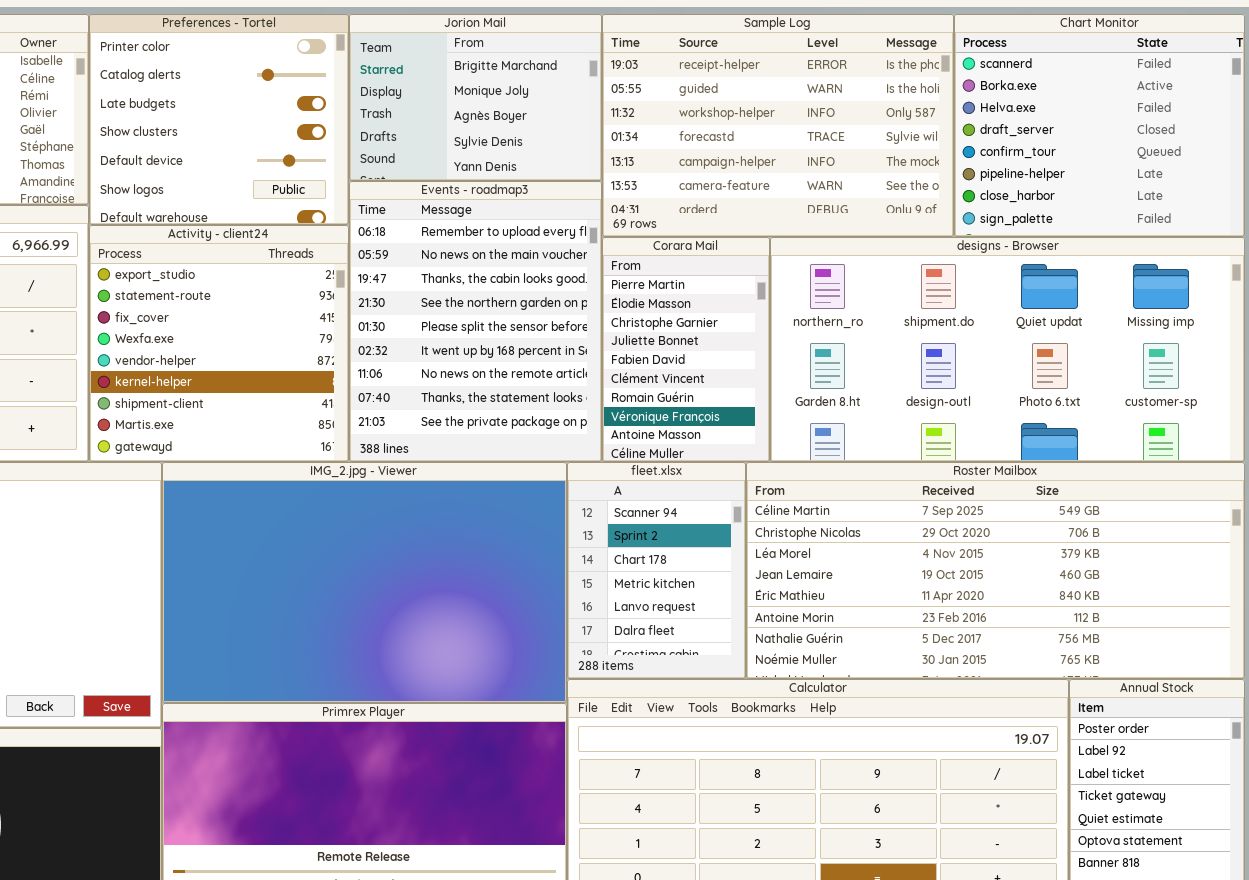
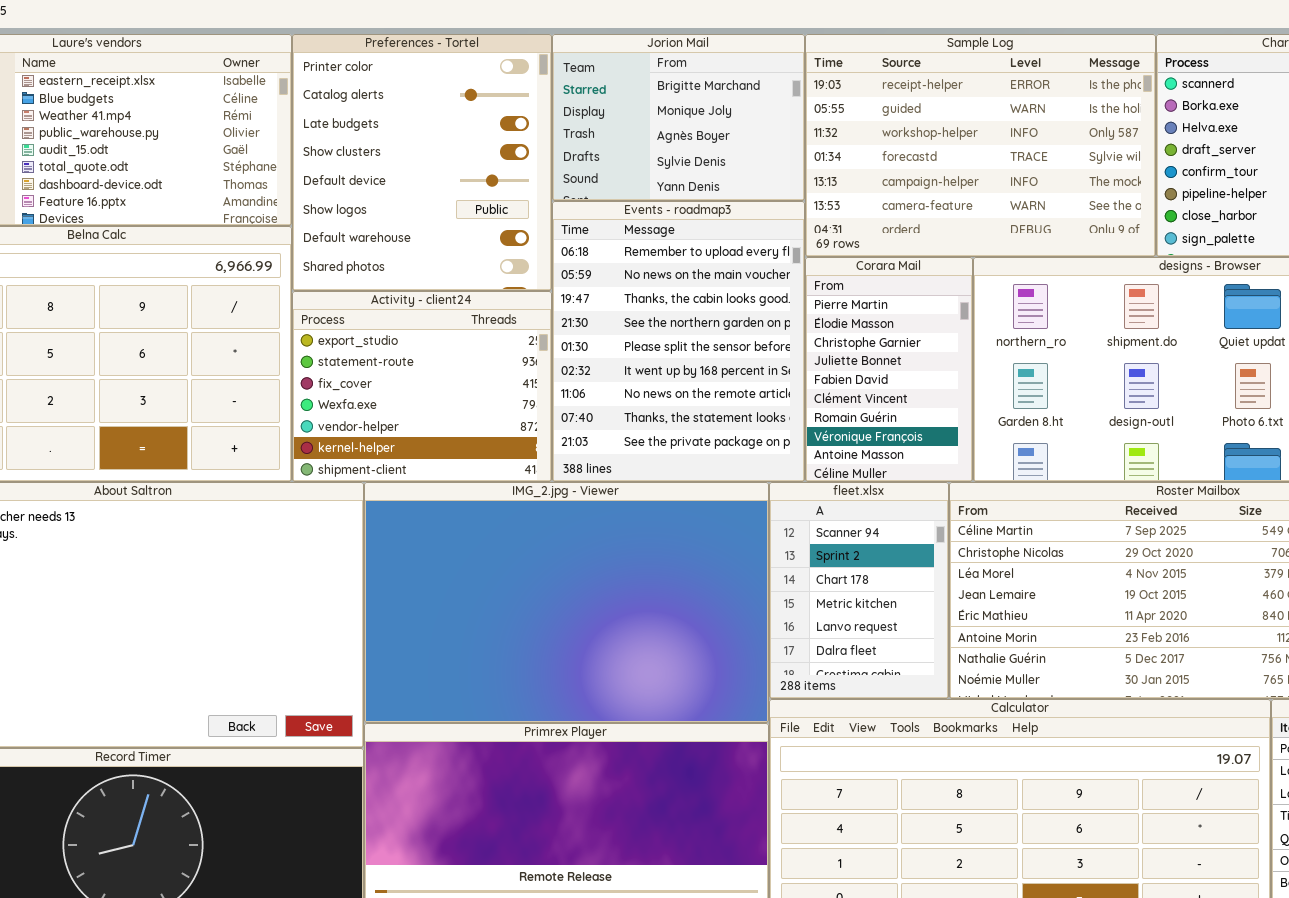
Preferences - Tortel: [89,14,349,225] -> [292,34,552,291], resized
Activity - client24: [89,225,349,462] -> [292,291,552,482], resized

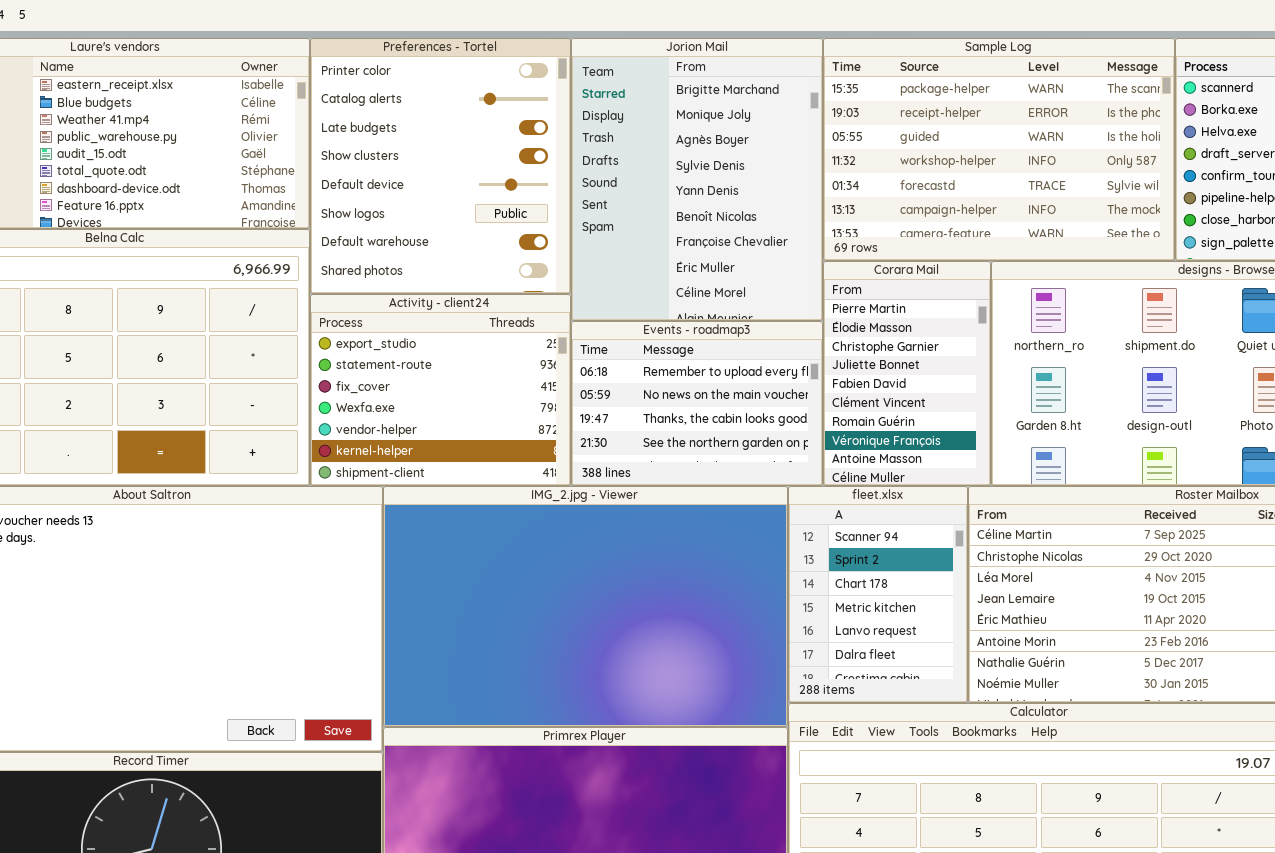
Jorion Mail: [552,34,805,201] -> [571,38,823,321], resized
Sample Log: [805,34,1156,257] -> [823,38,1175,261], scrolled up 1 row
Events - roadmap3: [552,201,805,482] -> [571,321,823,486], resized

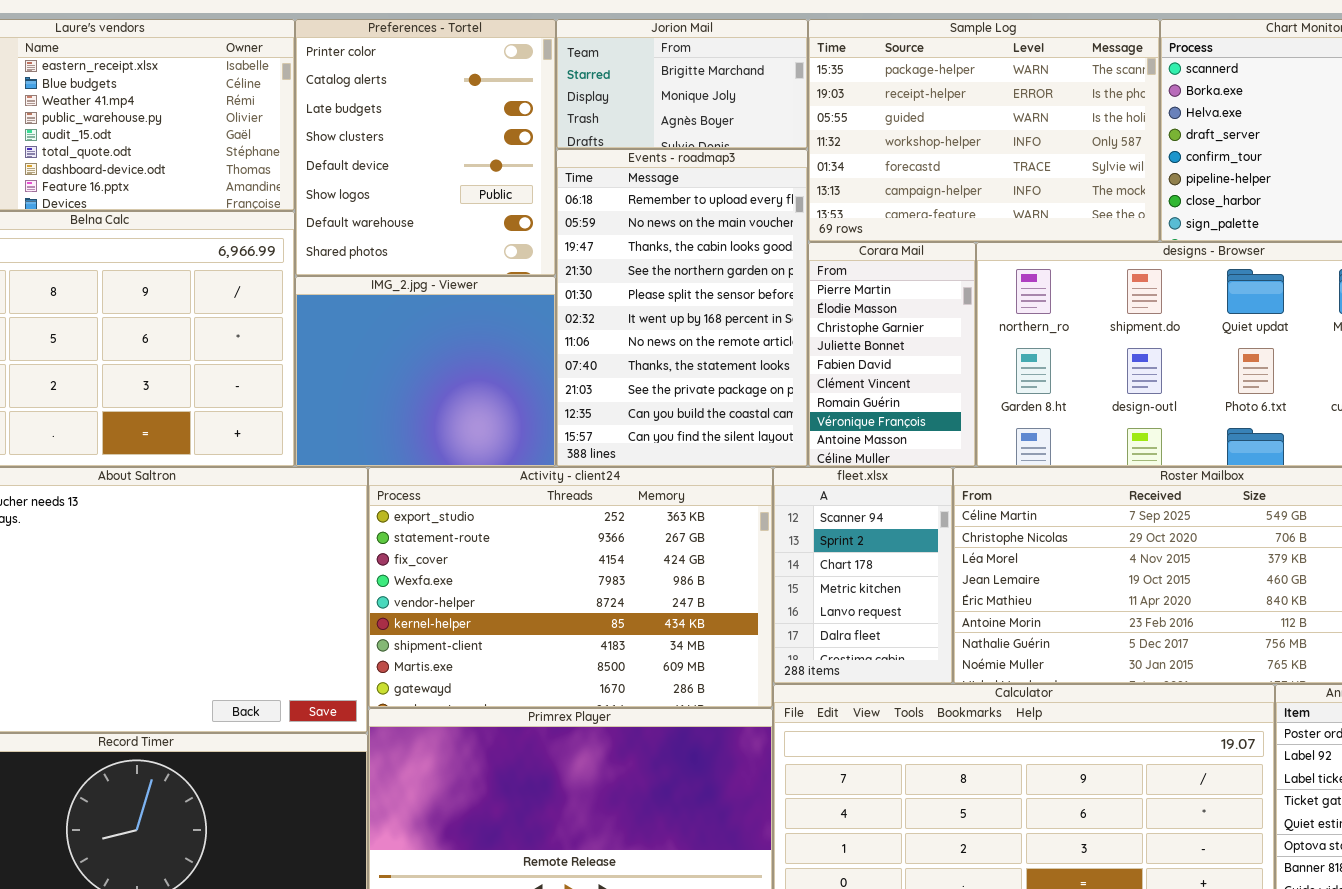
Jorion Mail: [571,38,823,321] -> [556,19,808,149], resized
Activity - client24: [310,294,571,486] -> [368,467,773,708], moved, resized
Events - roadmap3: [571,321,823,486] -> [556,149,808,467], resized
IMG_2.jpg - Viewer: [383,486,788,727] -> [295,276,556,467], moved, resized

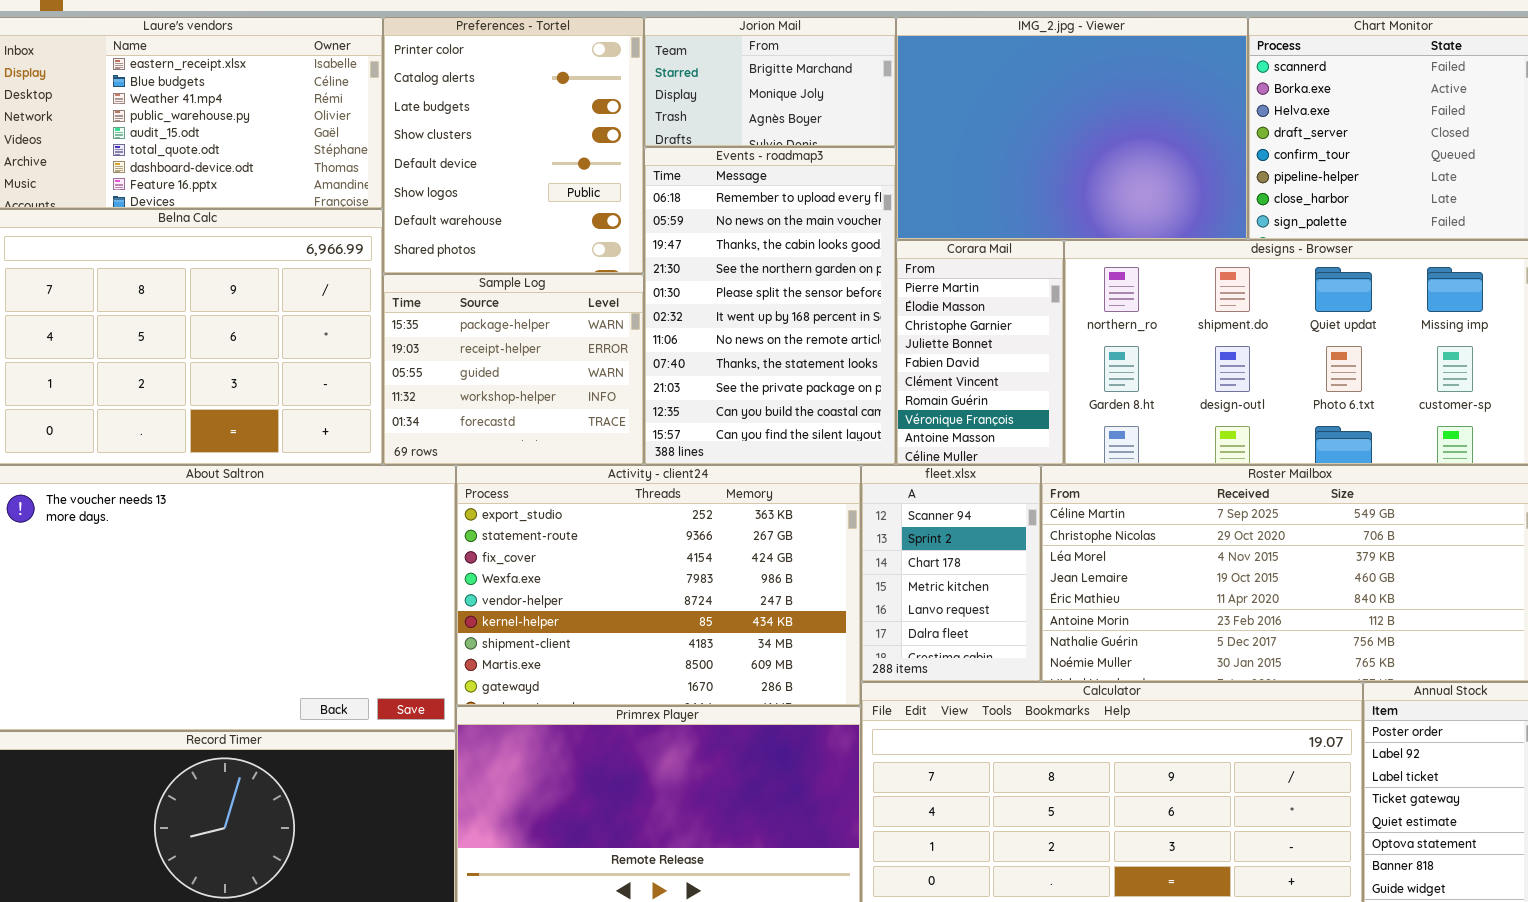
Sample Log: [808,19,1160,242] -> [383,274,644,465], moved, resized
IMG_2.jpg - Viewer: [295,276,556,467] -> [896,17,1248,240], moved, resized

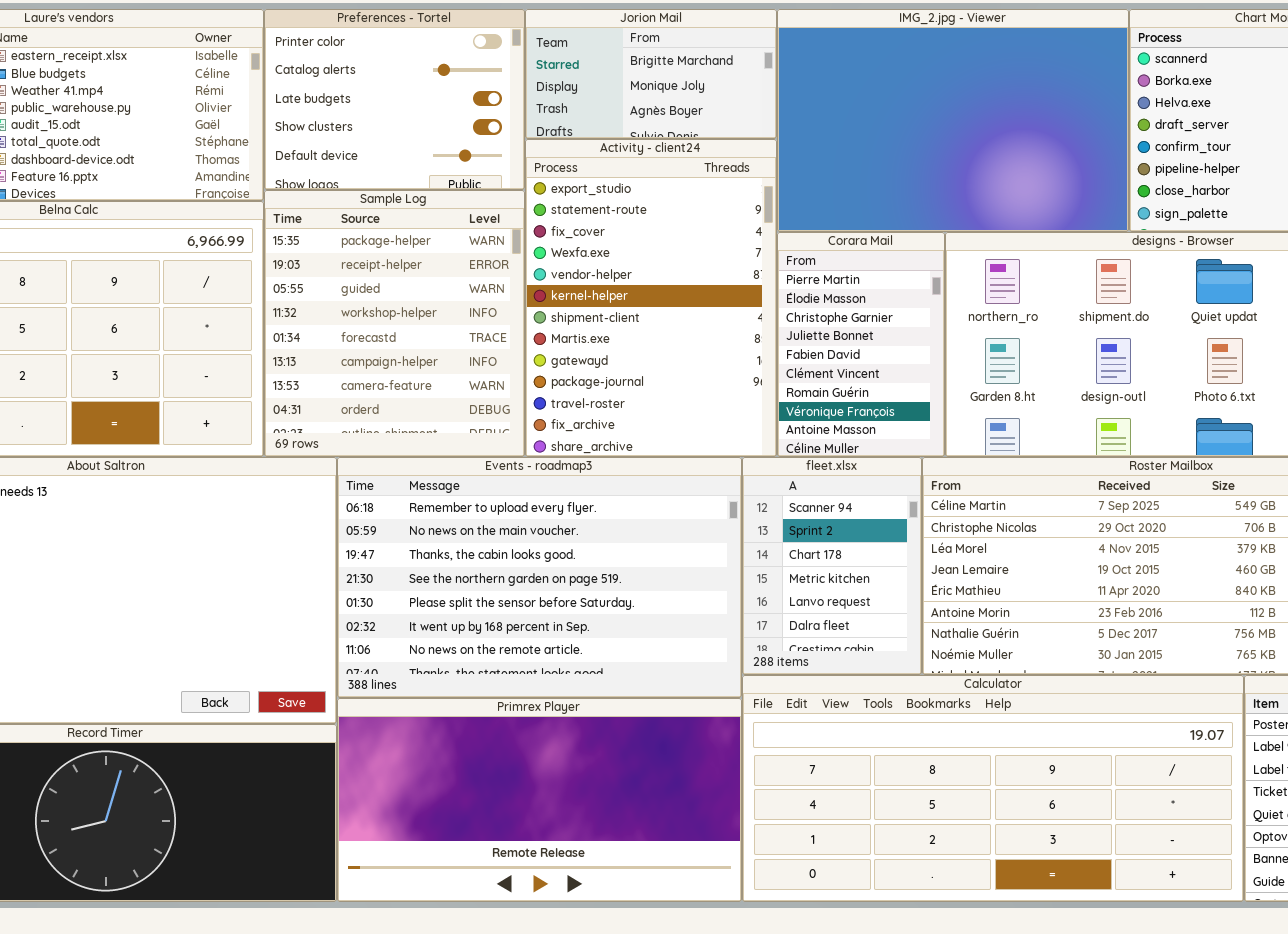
Preferences - Tortel: [383,17,644,274] -> [264,9,525,190], resized
Events - roadmap3: [644,147,896,465] -> [337,457,742,698], moved, resized
Sample Log: [383,274,644,465] -> [264,190,525,457], resized
Activity - client24: [456,465,861,706] -> [525,139,777,457], moved, resized

